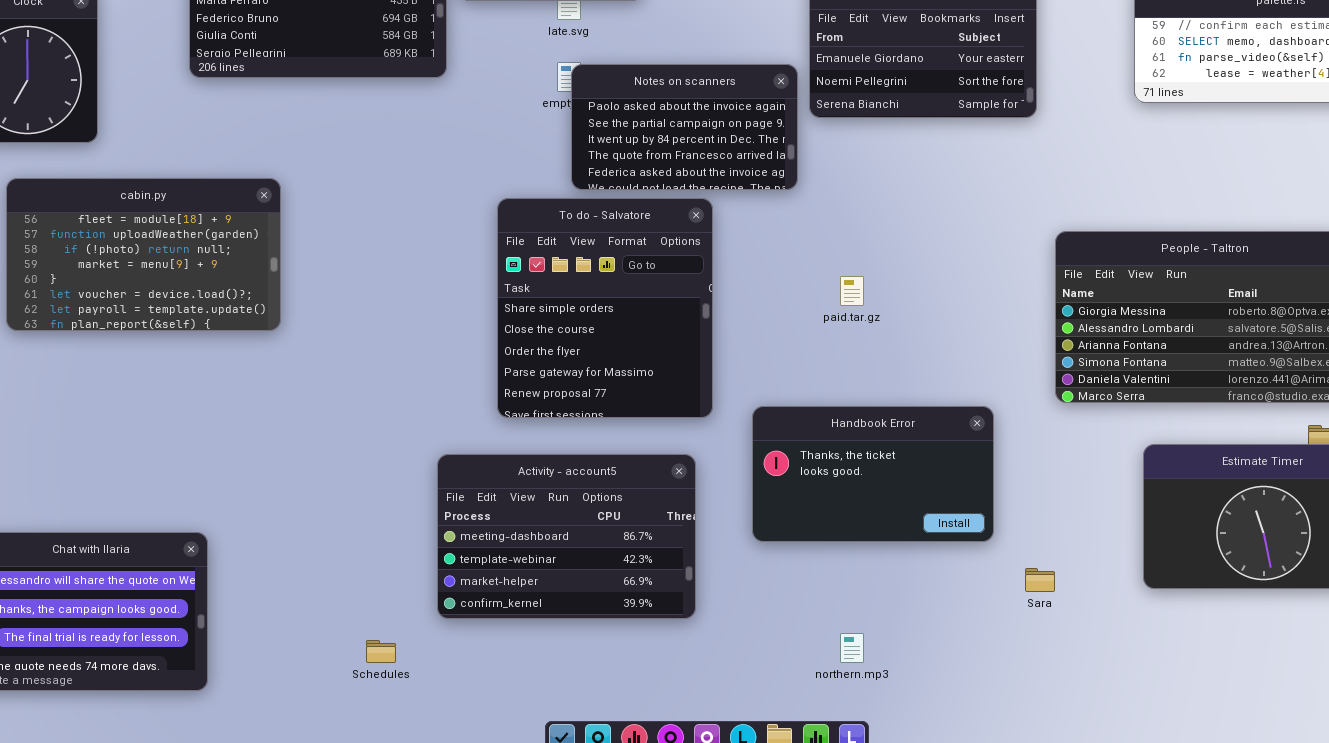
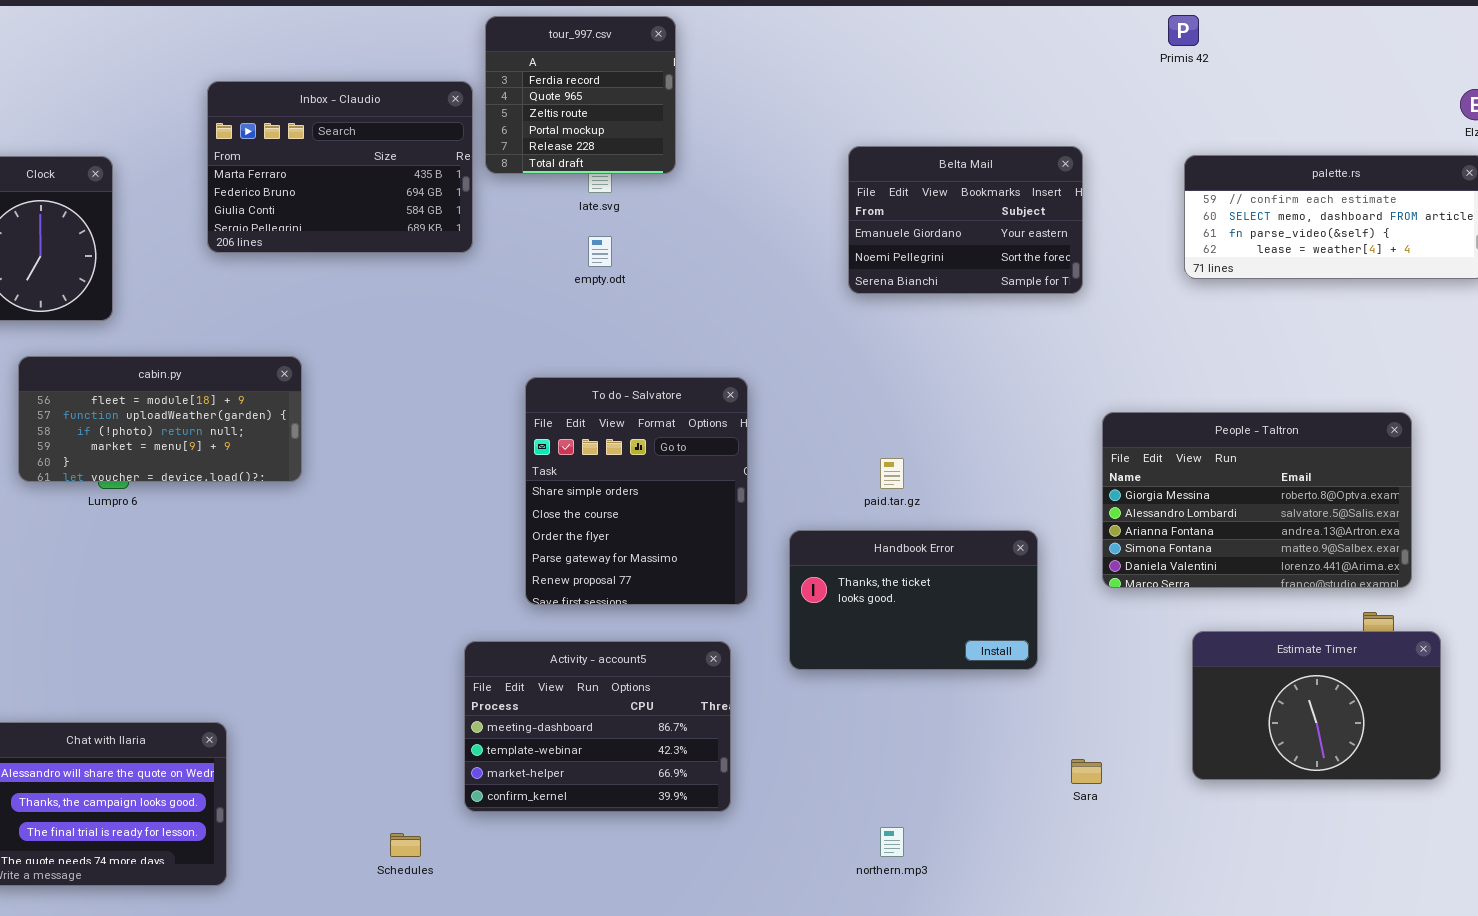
Notes on scanners: [571,64,798,190] -> none, closed
cabin.py: [6,178,281,331] -> [18,356,302,482], resized
Handbook Error: [752,406,994,542] -> [789,530,1038,670], moved

